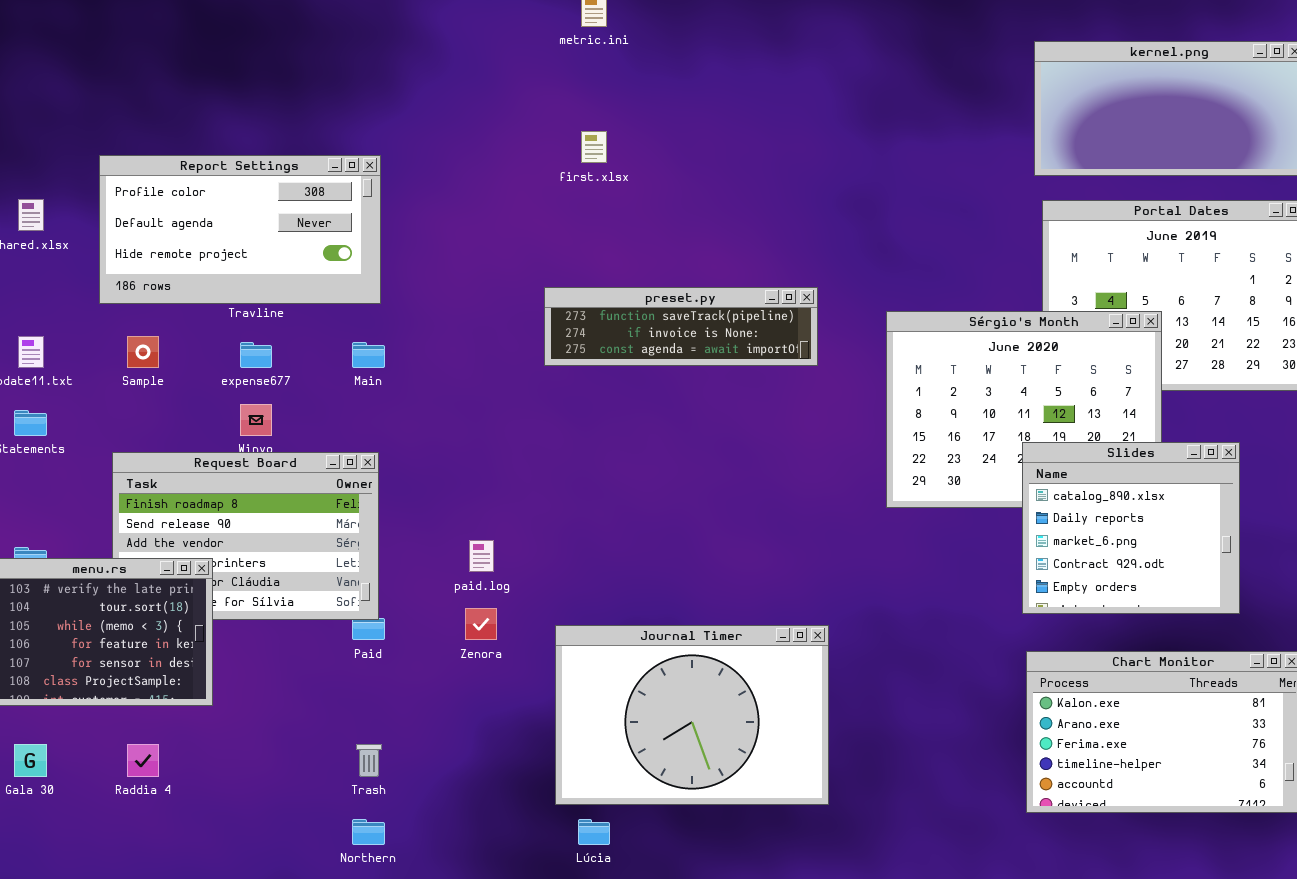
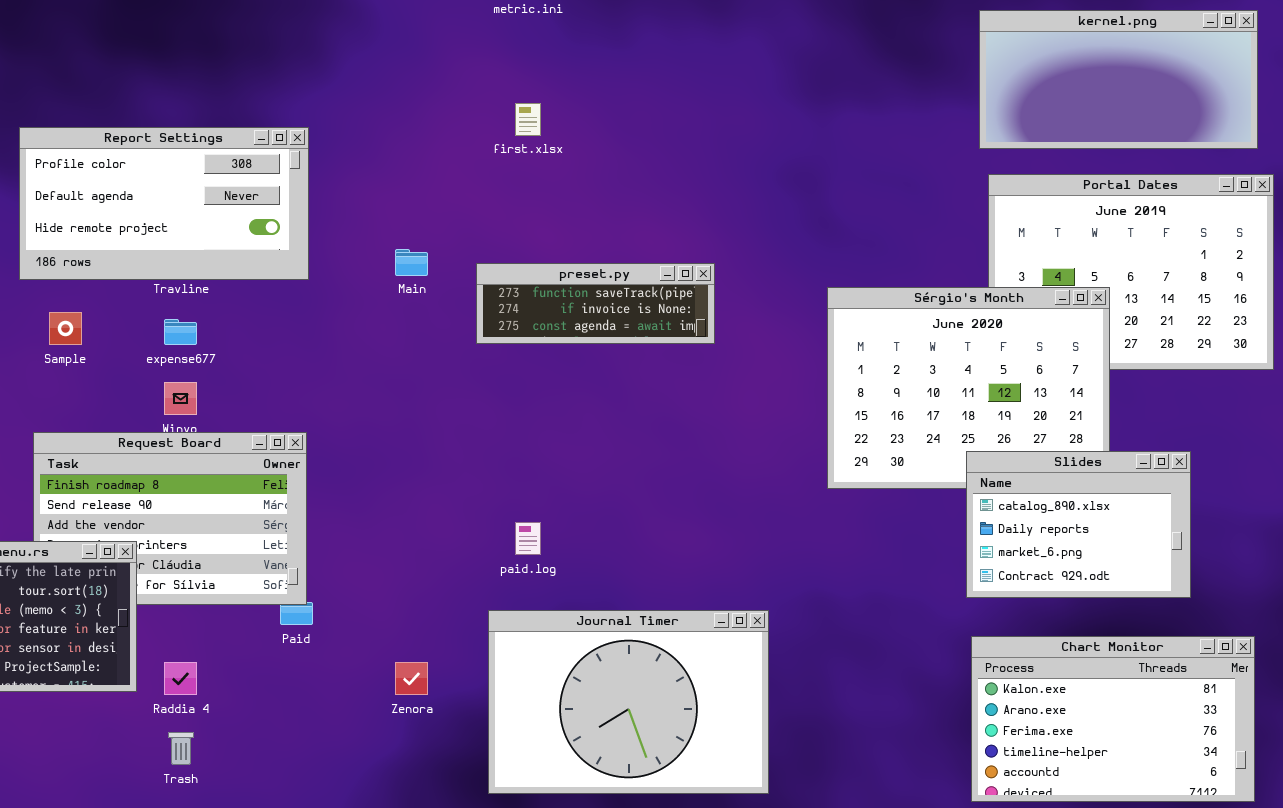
preset.py: [544,287,818,366] -> [476,263,715,344], resized
Main: [352,342,385,368] -> [395,249,428,276], moved
Slides: [1022,442,1240,614] -> [966,451,1191,598], resized
paid.log: [469,540,494,572] -> [515,522,541,555], moved
Zenora: [465,608,497,640] -> [395,662,428,695], moved
Raddia 4: [127,744,159,777] -> [164,662,197,695], moved
Trash: [356,744,382,777] -> [168,732,194,765], moved

